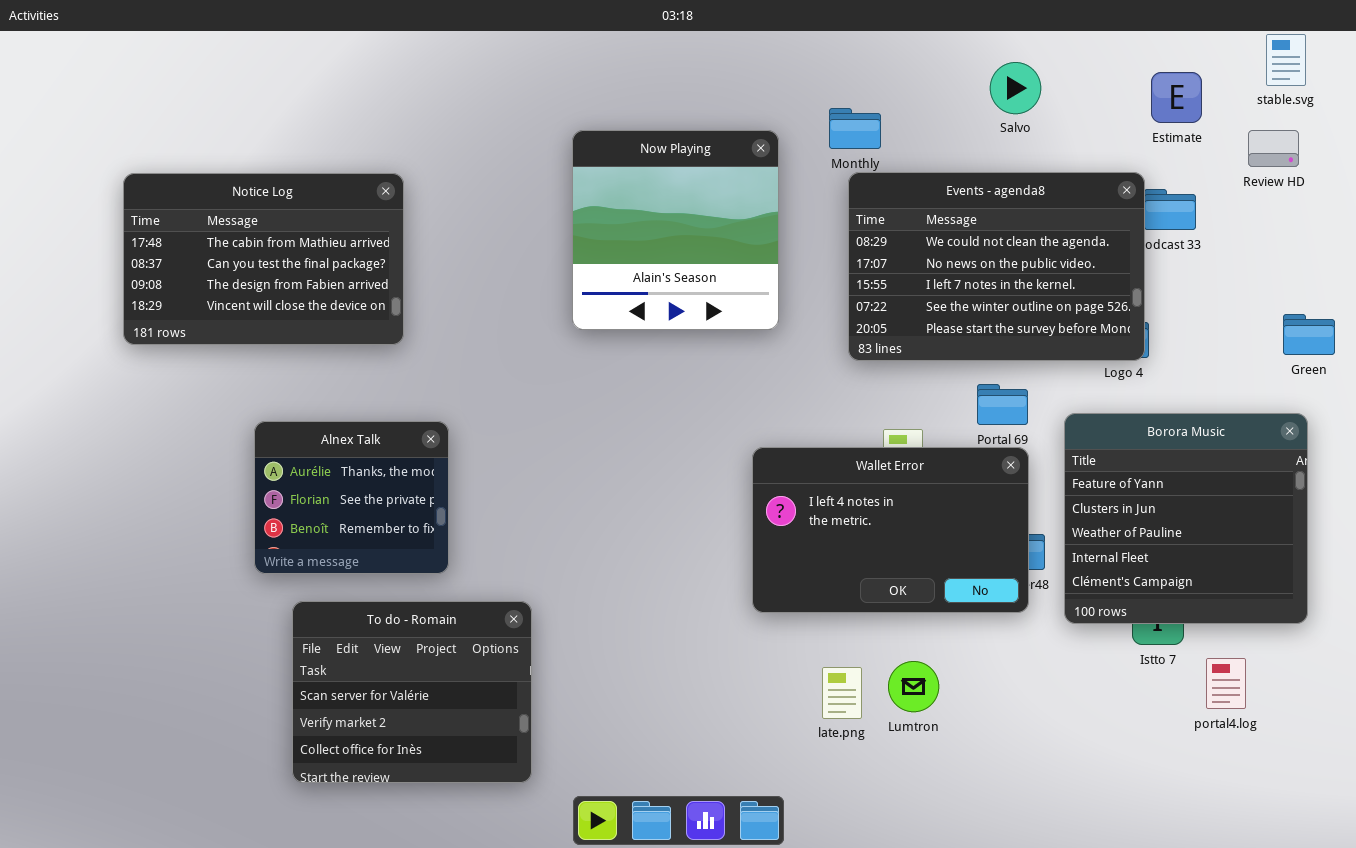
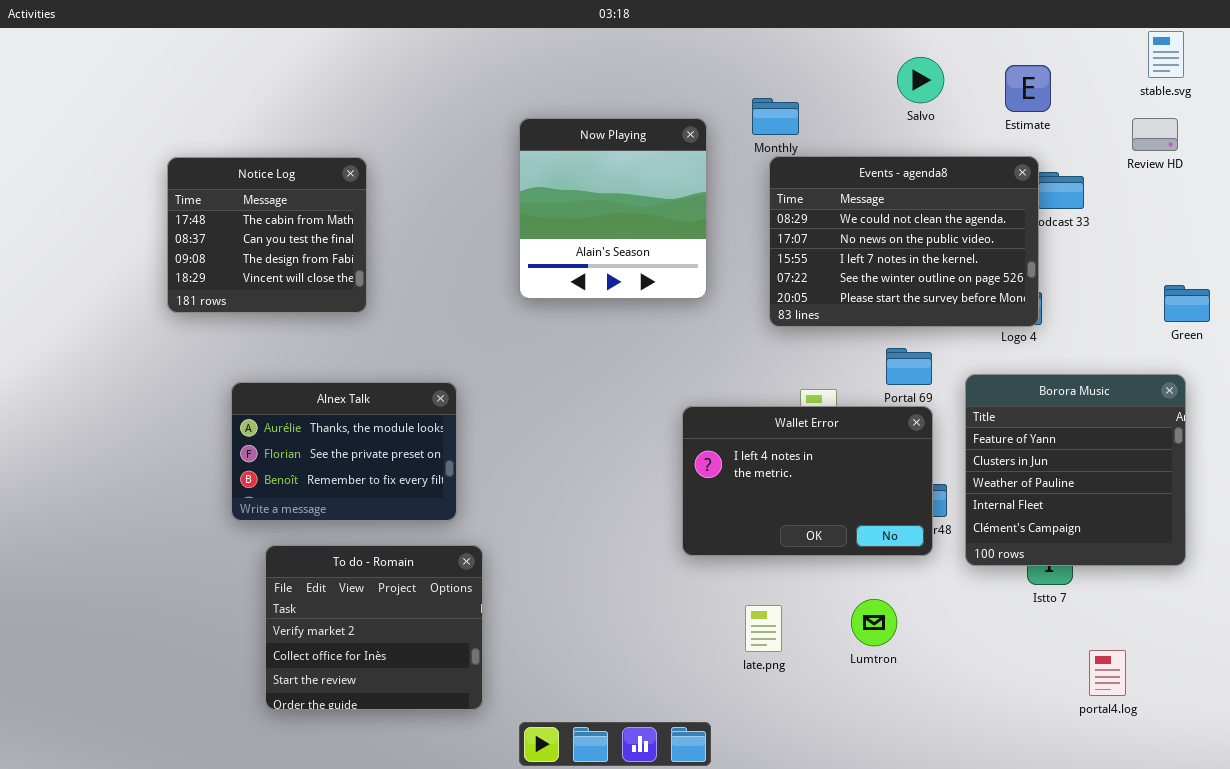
Estimate: [1151,72,1202,123] -> [1005,65,1051,112], moved
Notice Log: [123,173,404,345] -> [167,157,367,313], resized
Alnex Talk: [254,421,449,574] -> [231,382,457,521], resized
To do - Romain: [292,601,532,783] -> [265,545,483,710], scrolled down 1 row
portal4.log: [1206,658,1246,709] -> [1089,650,1126,696], moved
Lumtron: [888,661,939,712] -> [851,599,897,646], moved

